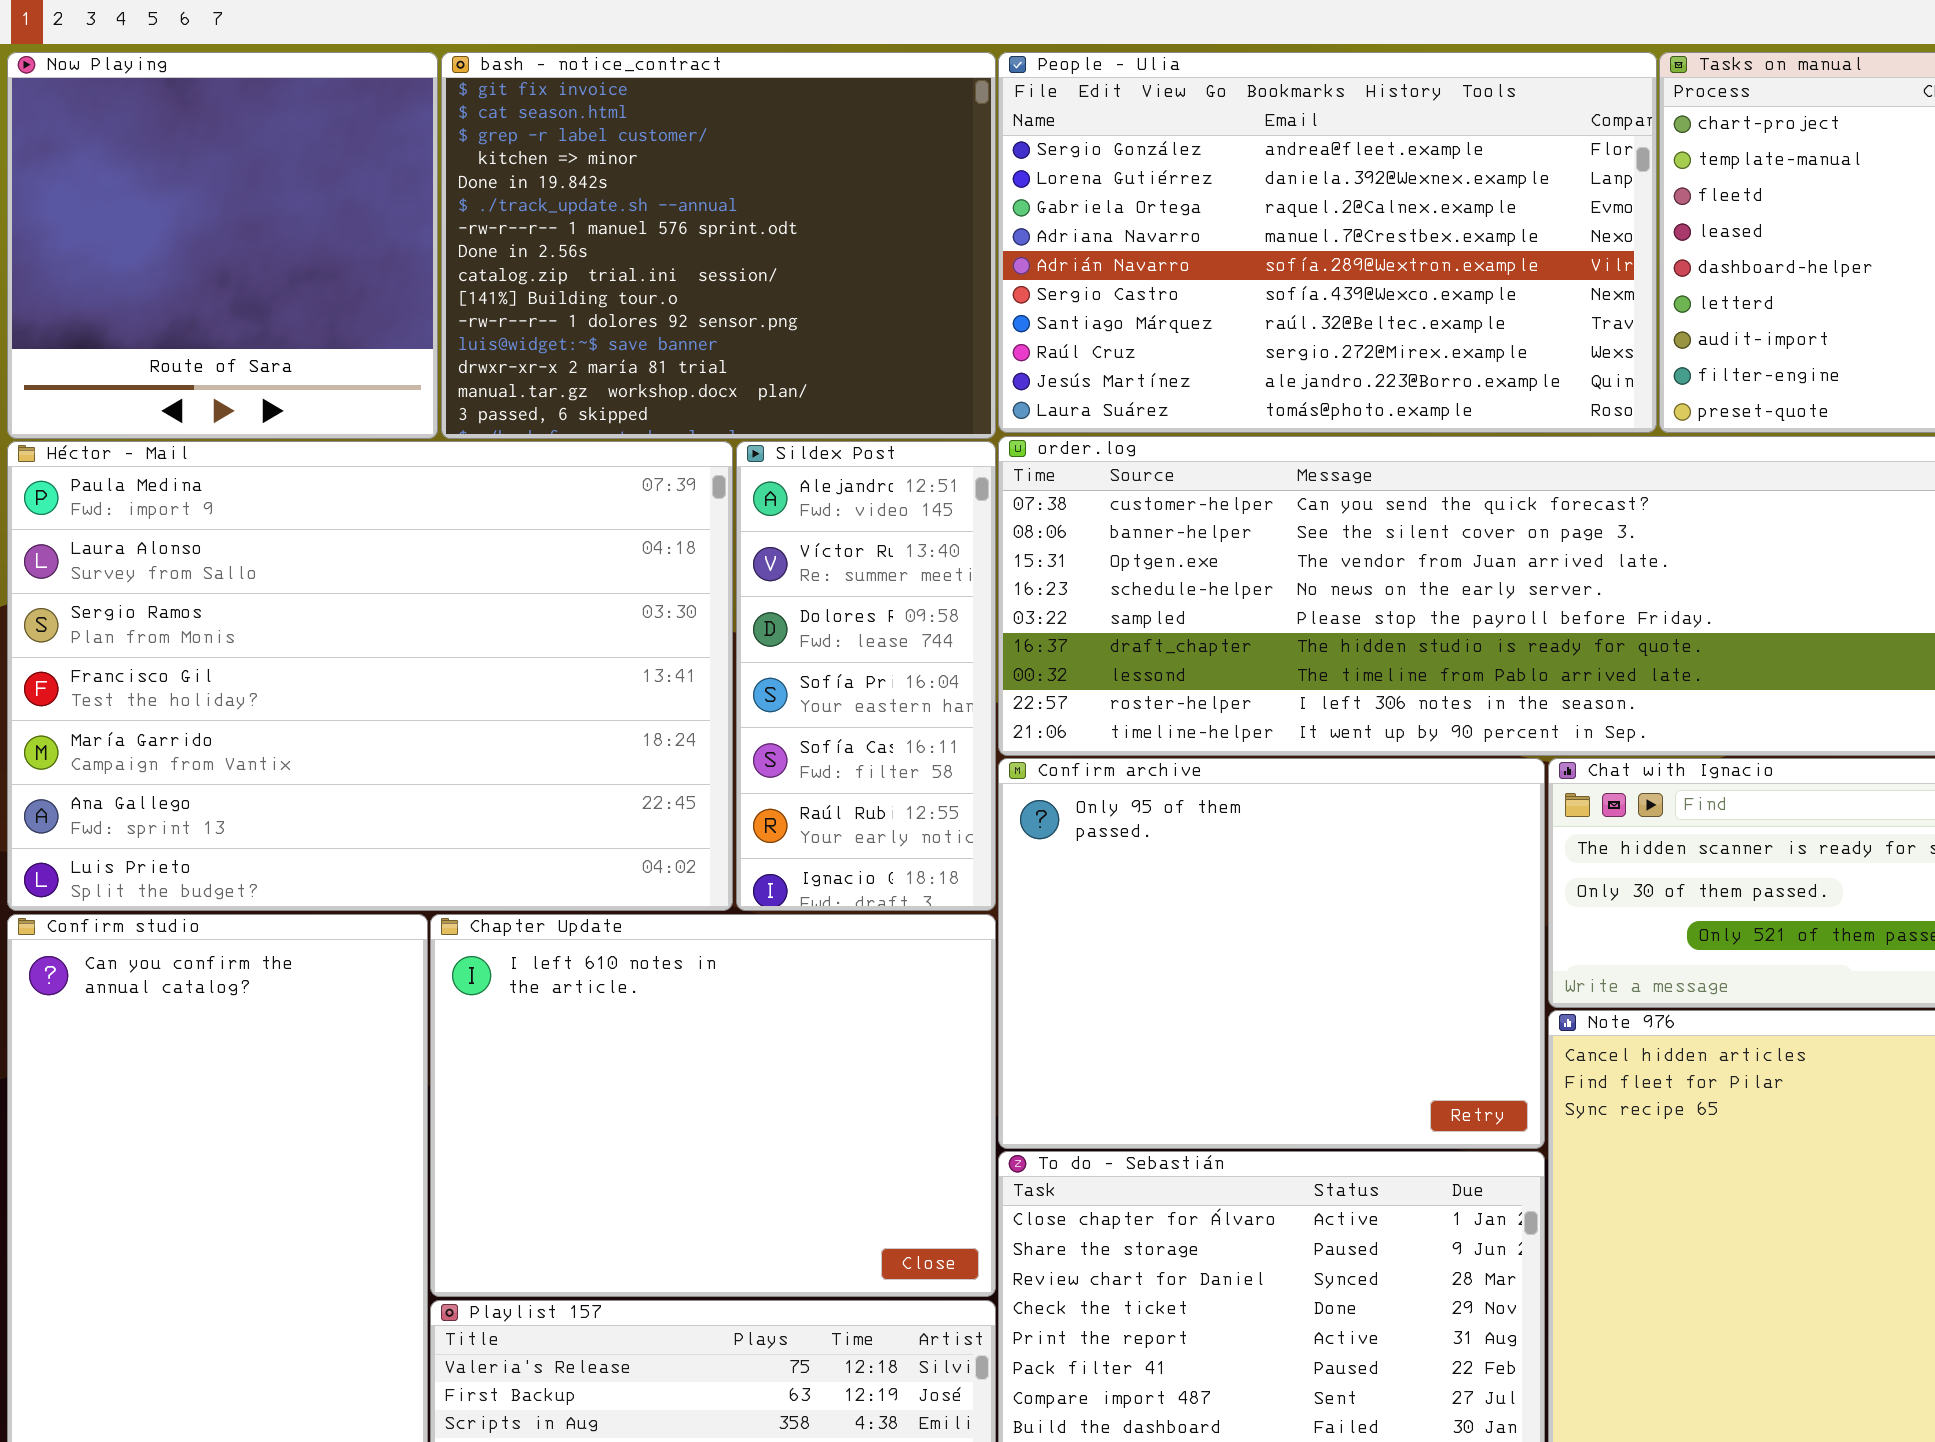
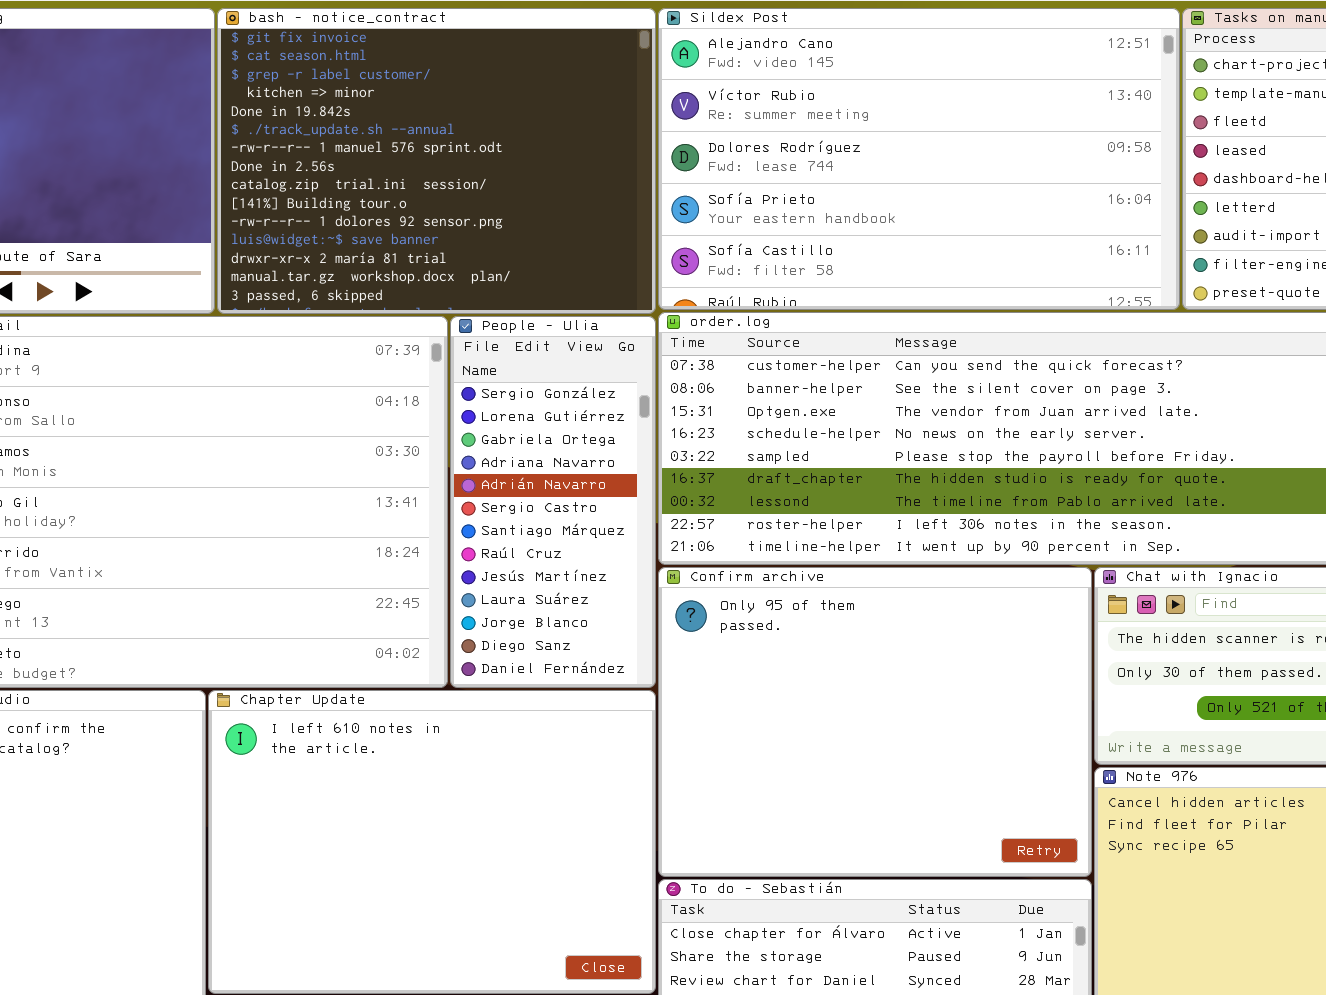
People - Ulia: [998,52,1657,433] -> [450,316,656,688], moved, resized
Sildex Post: [736,441,996,911] -> [658,8,1180,310], moved, resized

